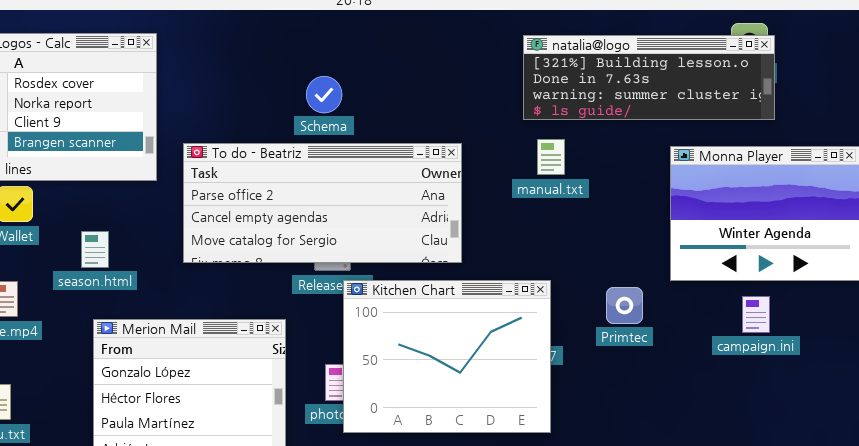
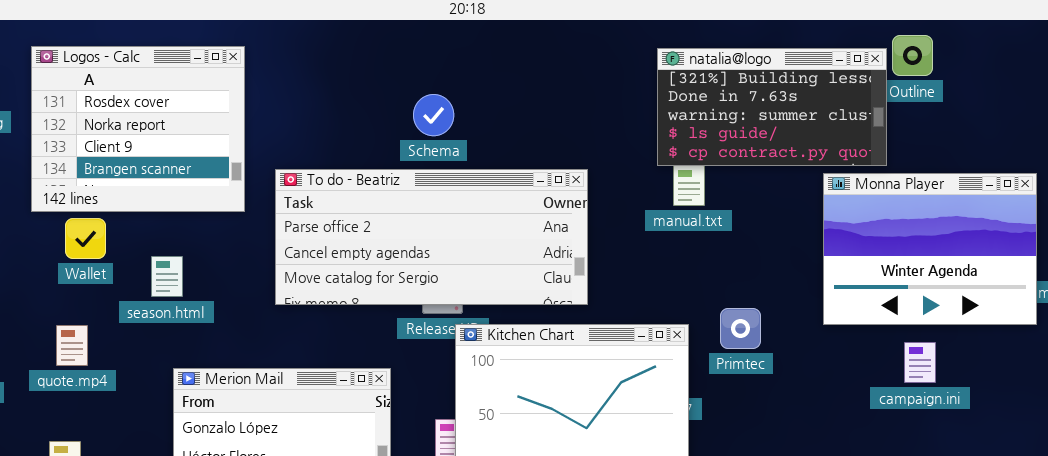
natalia@logo: [523,35,775,120] -> [657,48,887,166], resized
season.html: [81,231,109,268] -> [151,256,183,297], moved
Primtec: [606,287,643,324] -> [720,308,761,349], moved

